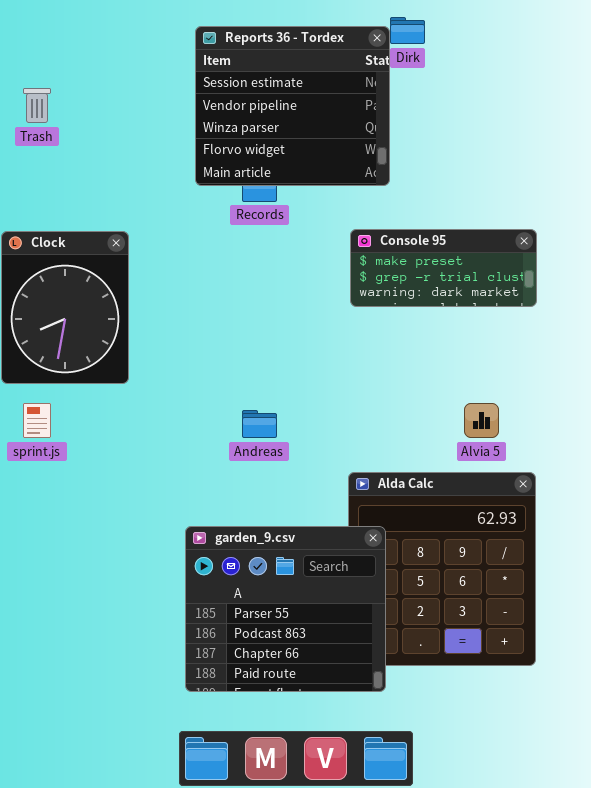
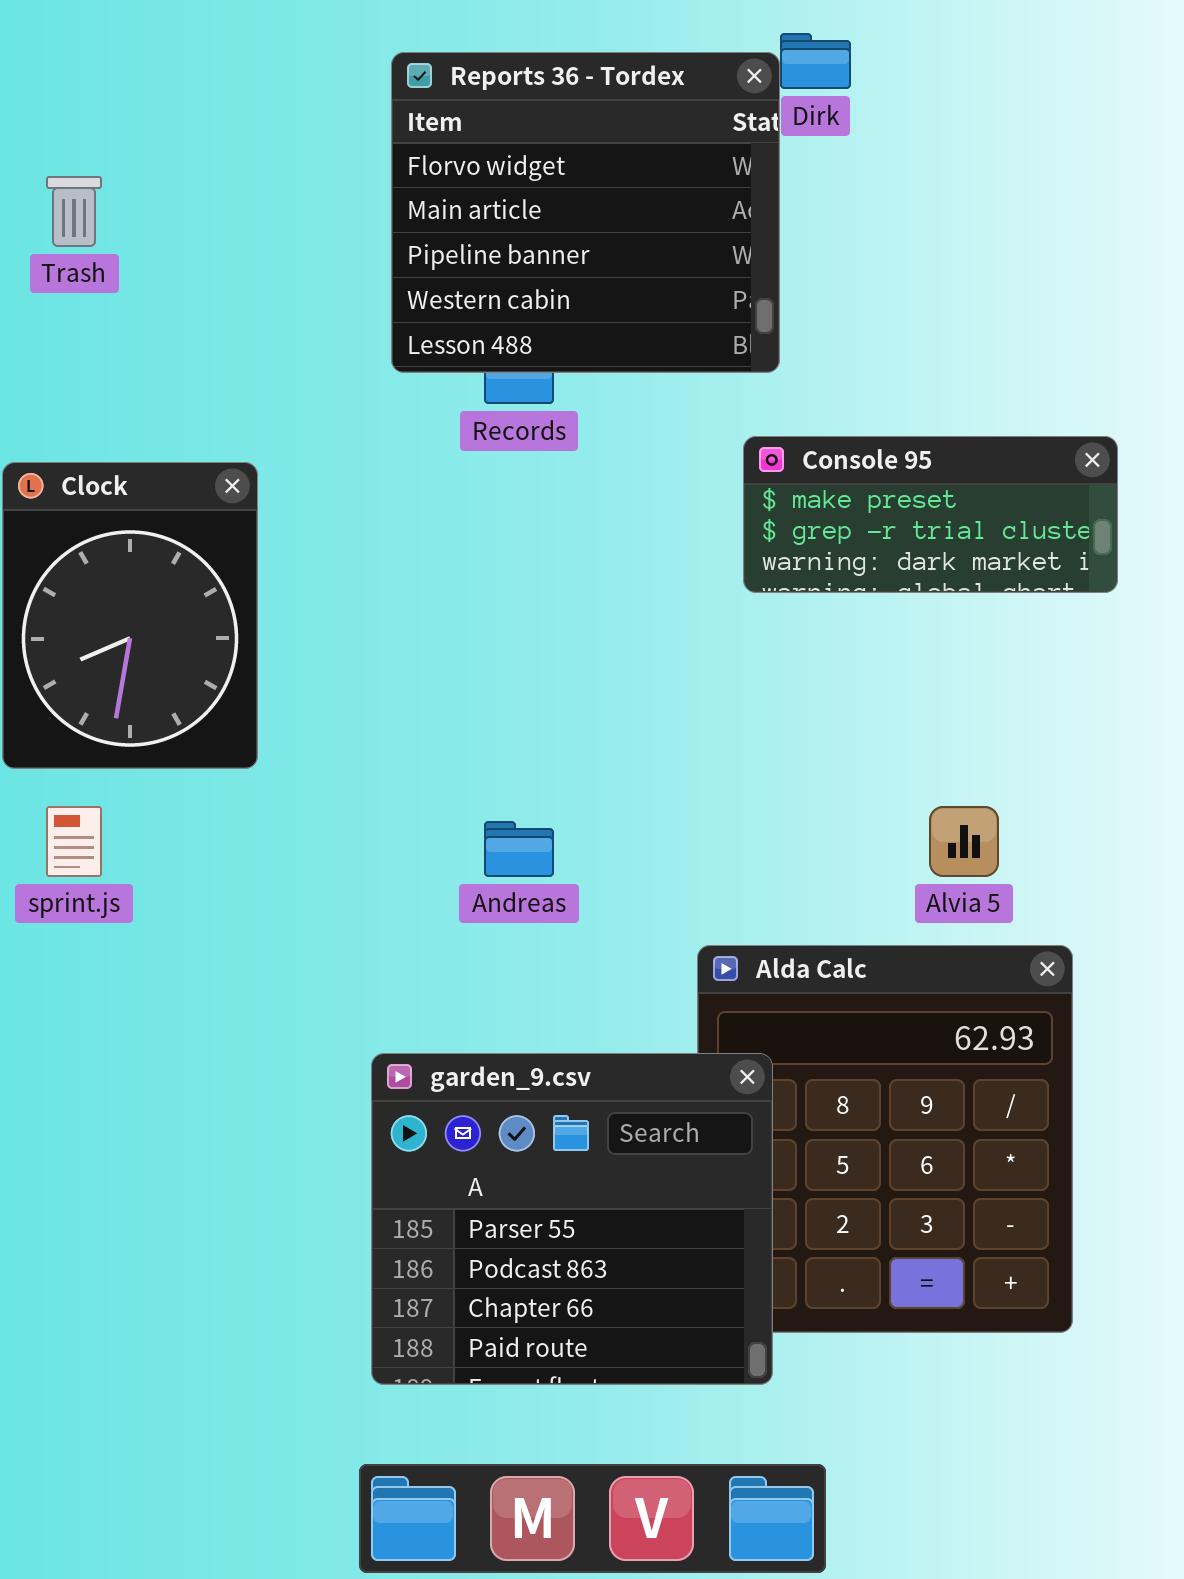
Reports 36 - Tordex: [195,26,390,186] -> [391,52,780,373], scrolled down 3 rows
Console 95: [350,229,537,307] -> [743,436,1118,593], moved

